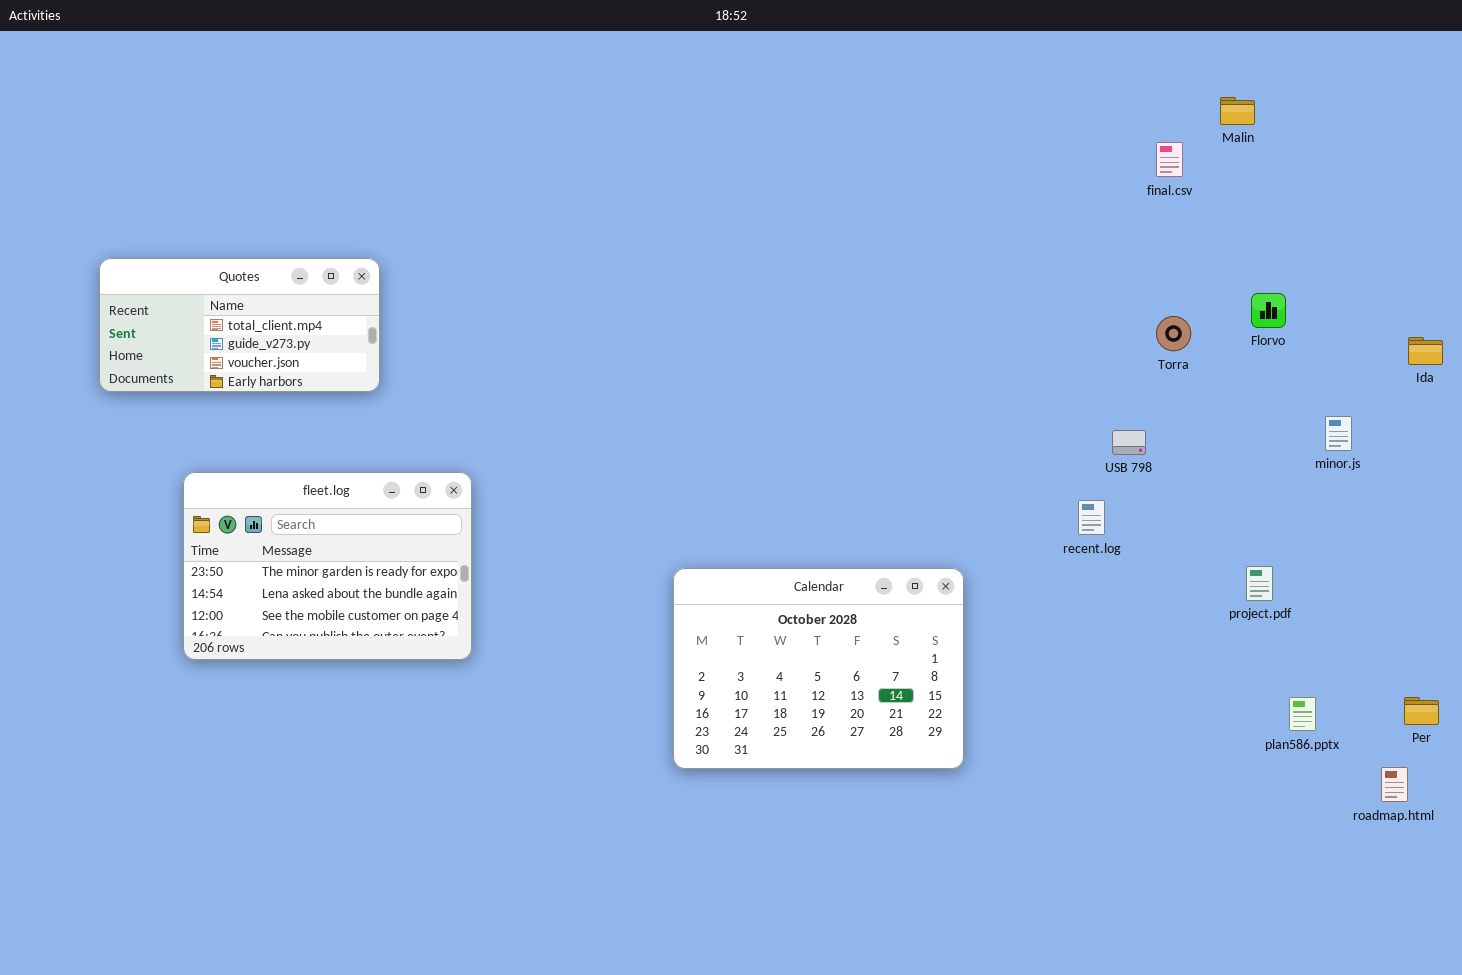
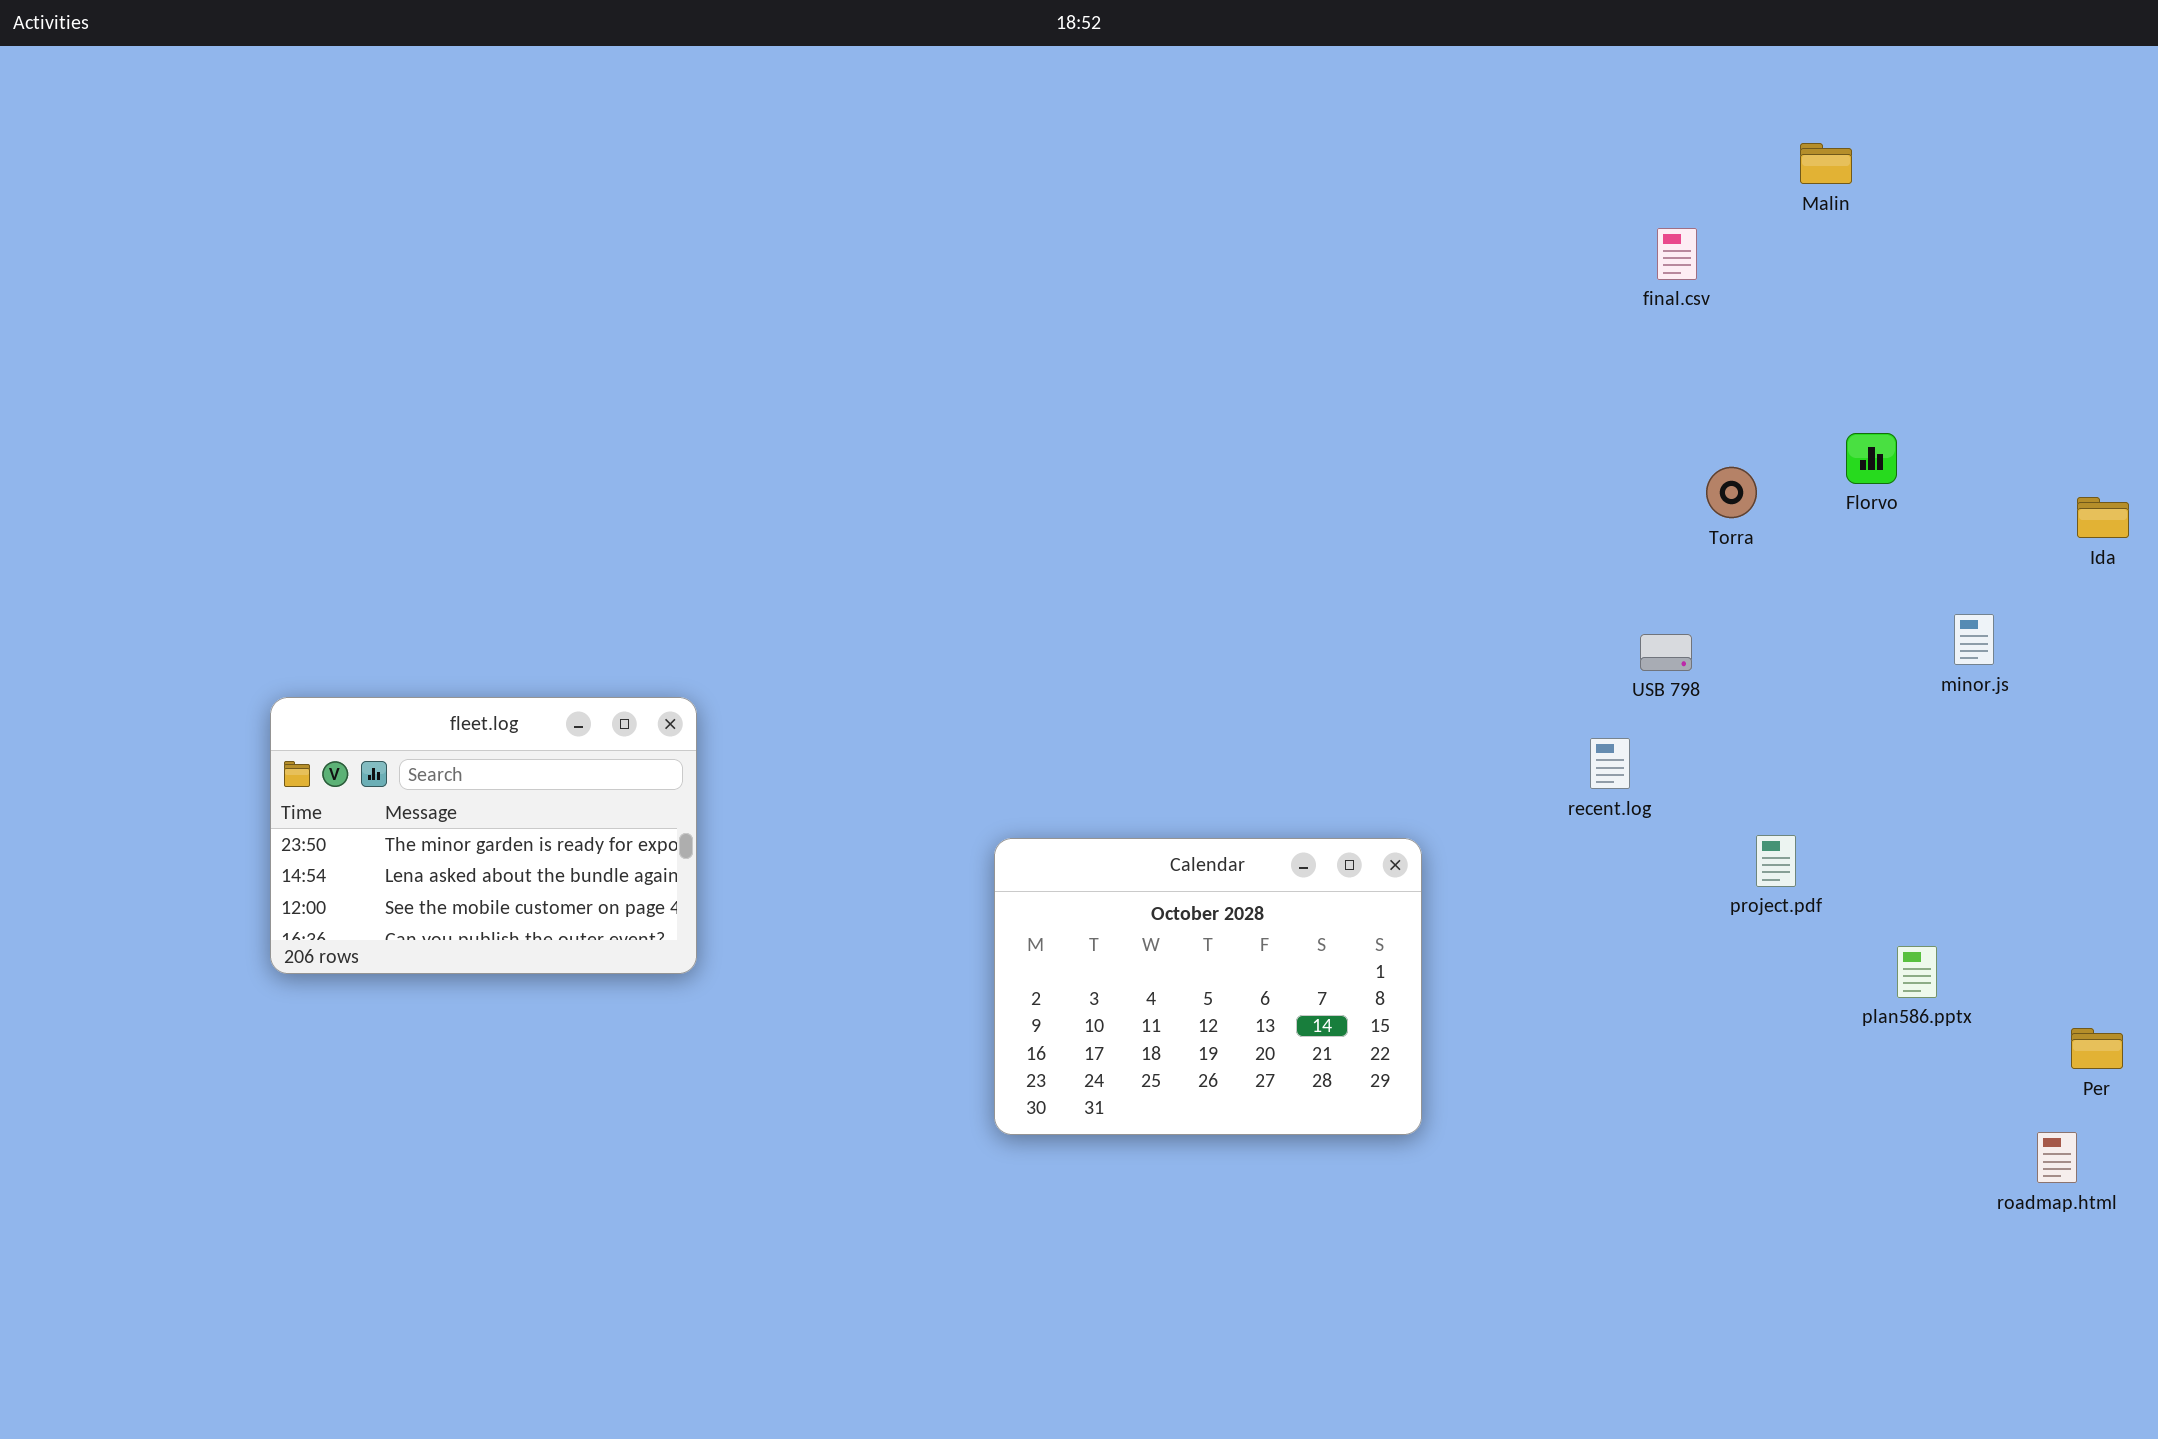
final.csv: [1156,142,1183,177] -> [1657,228,1697,280], moved
Quotes: [99,258,380,392] -> none, closed
project.pdf: [1246,566,1273,601] -> [1756,835,1796,887], moved
plan586.pptx: [1289,697,1316,731] -> [1897,946,1937,998], moved

